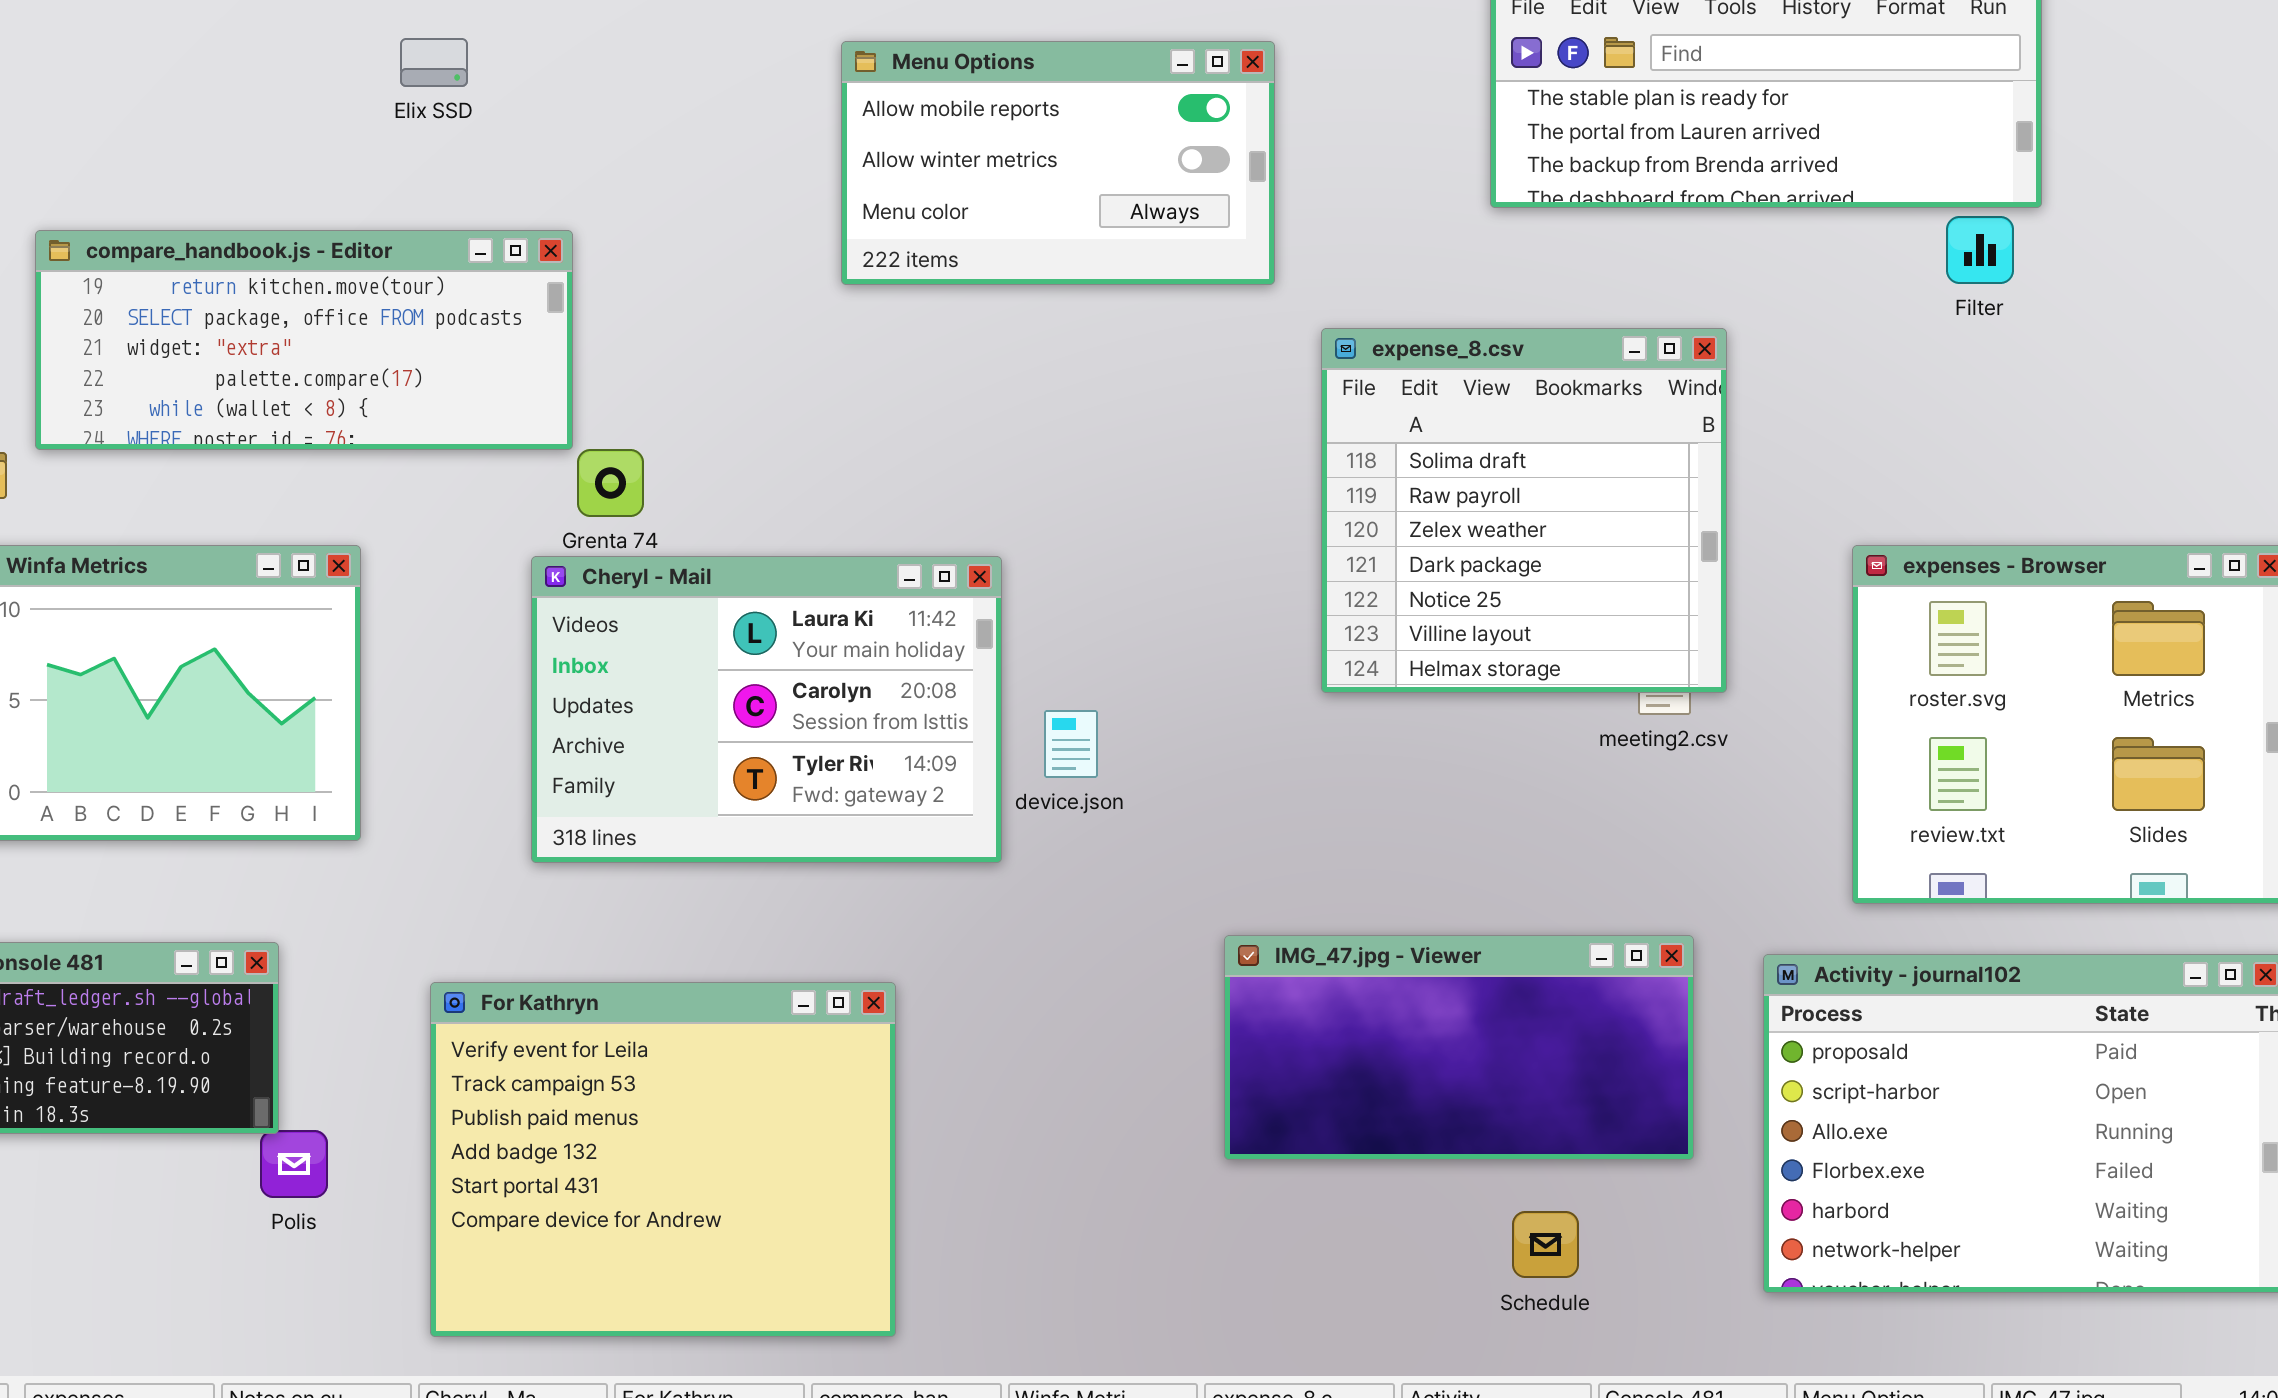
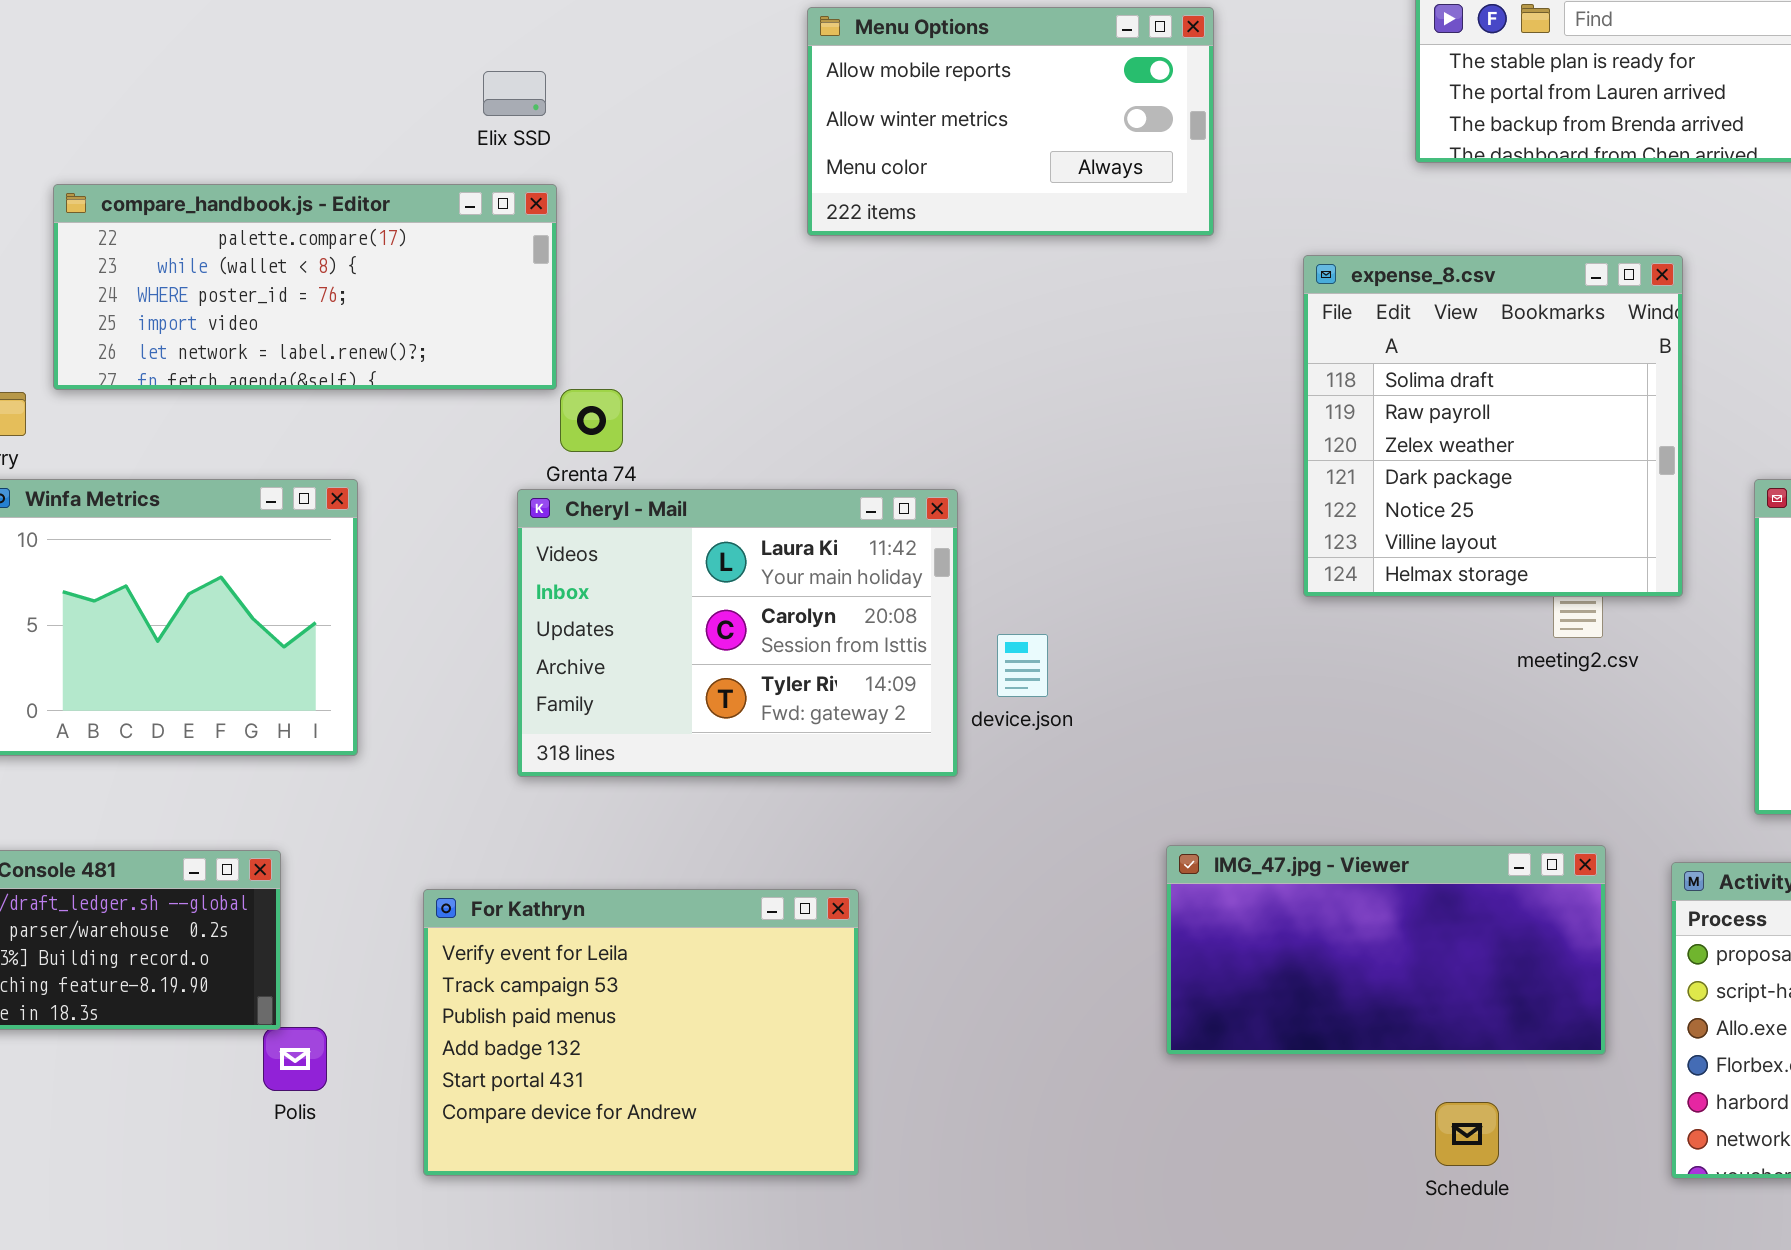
Elix SSD: [400,38,468,87] -> [483,71,546,116], moved
compare_handbook.js - Editor: [35,230,573,450] -> [53,184,557,390], scrolled down 3 rows
expense_8.csv: [1321,328,1727,693] -> [1303,255,1683,597], moved
For Kathryn: [430,982,896,1337] -> [423,889,859,1176], resized

